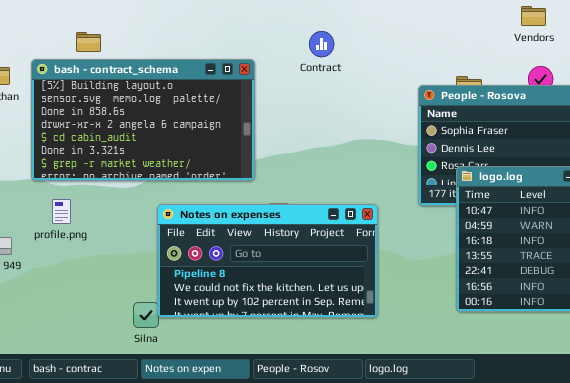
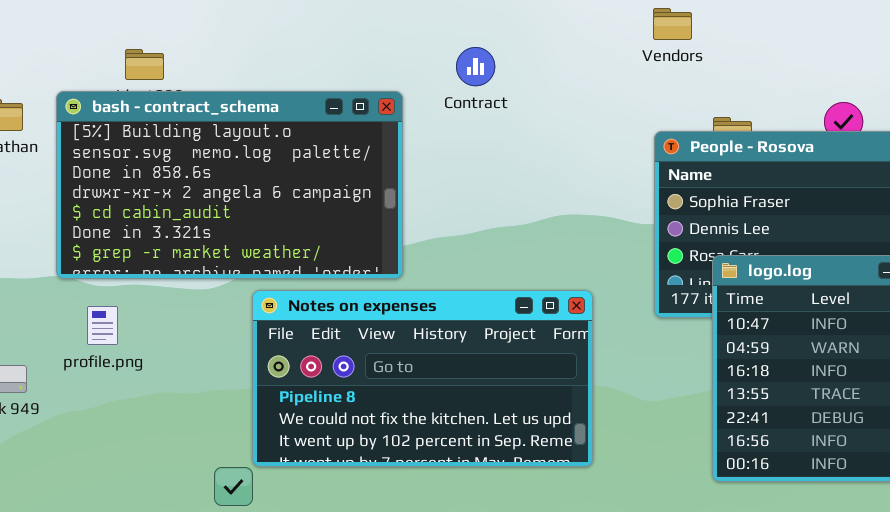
Vendors: [521,6,546,26] -> [653,8,692,40], moved
Contract: [309,31,334,57] -> [456,47,495,86], moved
Notes on expenses: [157,204,378,318] -> [252,290,593,467], moved

